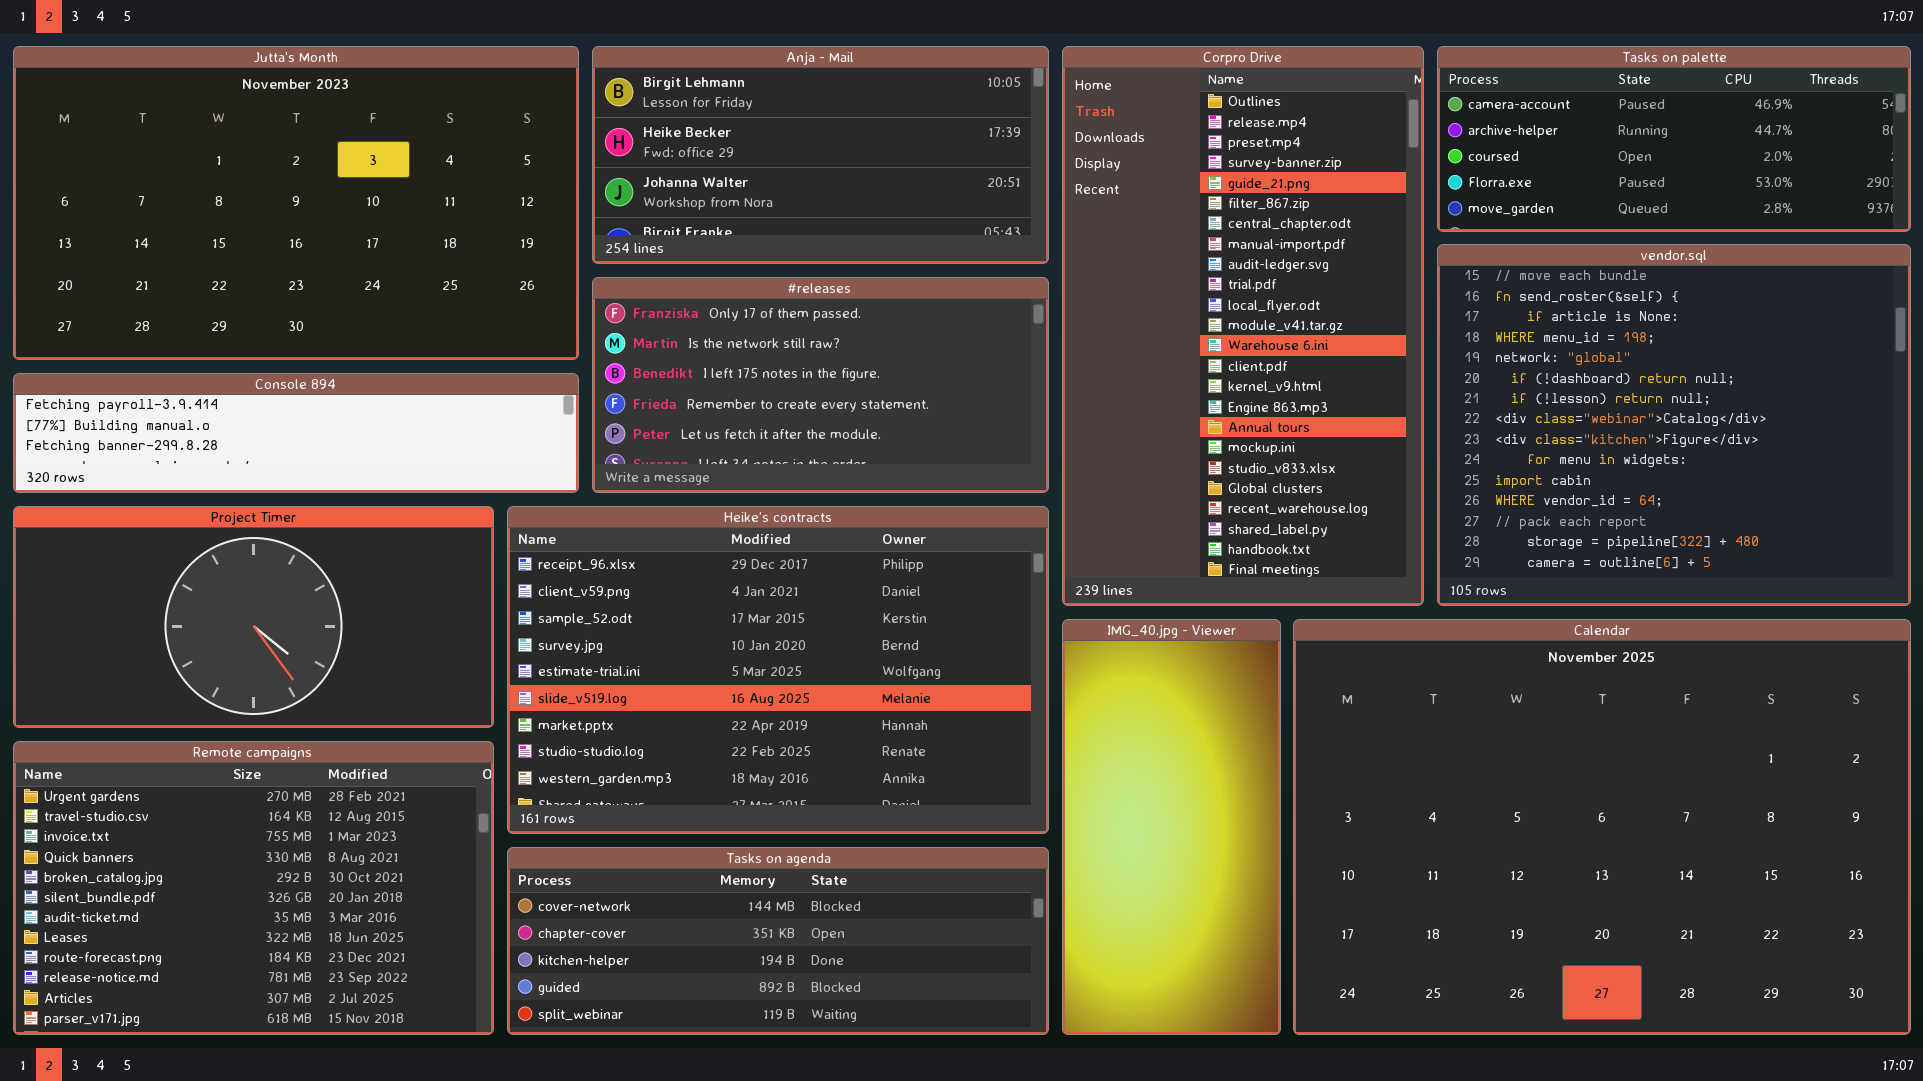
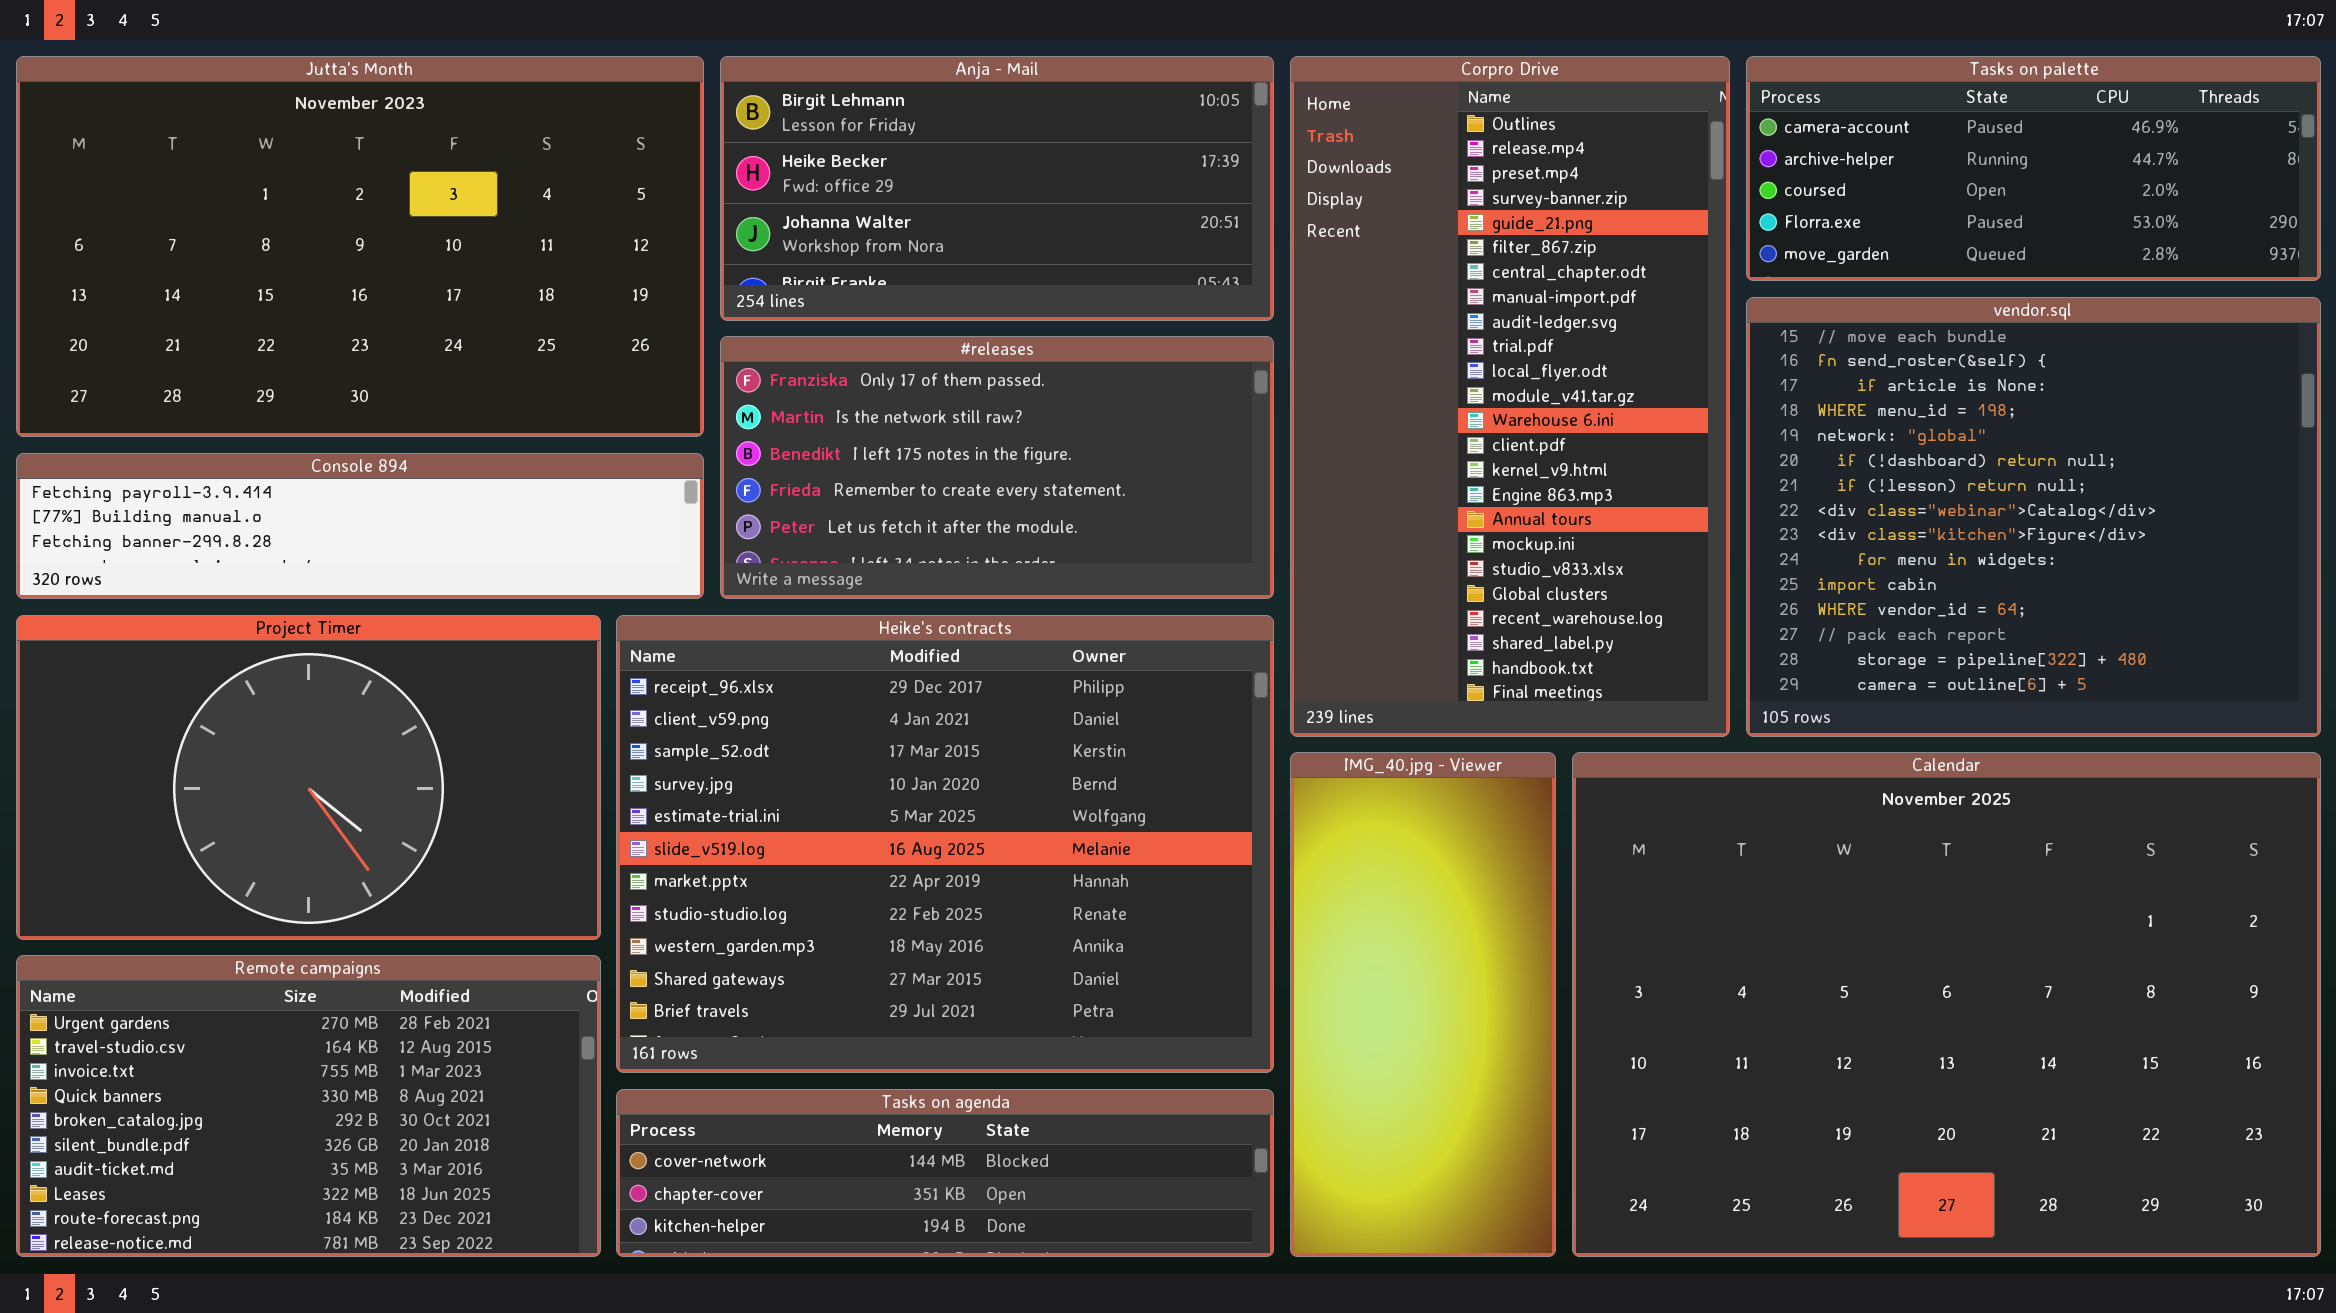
Project Timer: [13,506,494,728] -> [16,615,601,940], resized
Heike's contracts: [507,506,1049,834] -> [616,615,1274,1073], resized
Remote campaigns: [13,741,494,1035] -> [16,955,601,1257], resized
Tasks on agenda: [507,847,1049,1035] -> [616,1089,1274,1257], resized

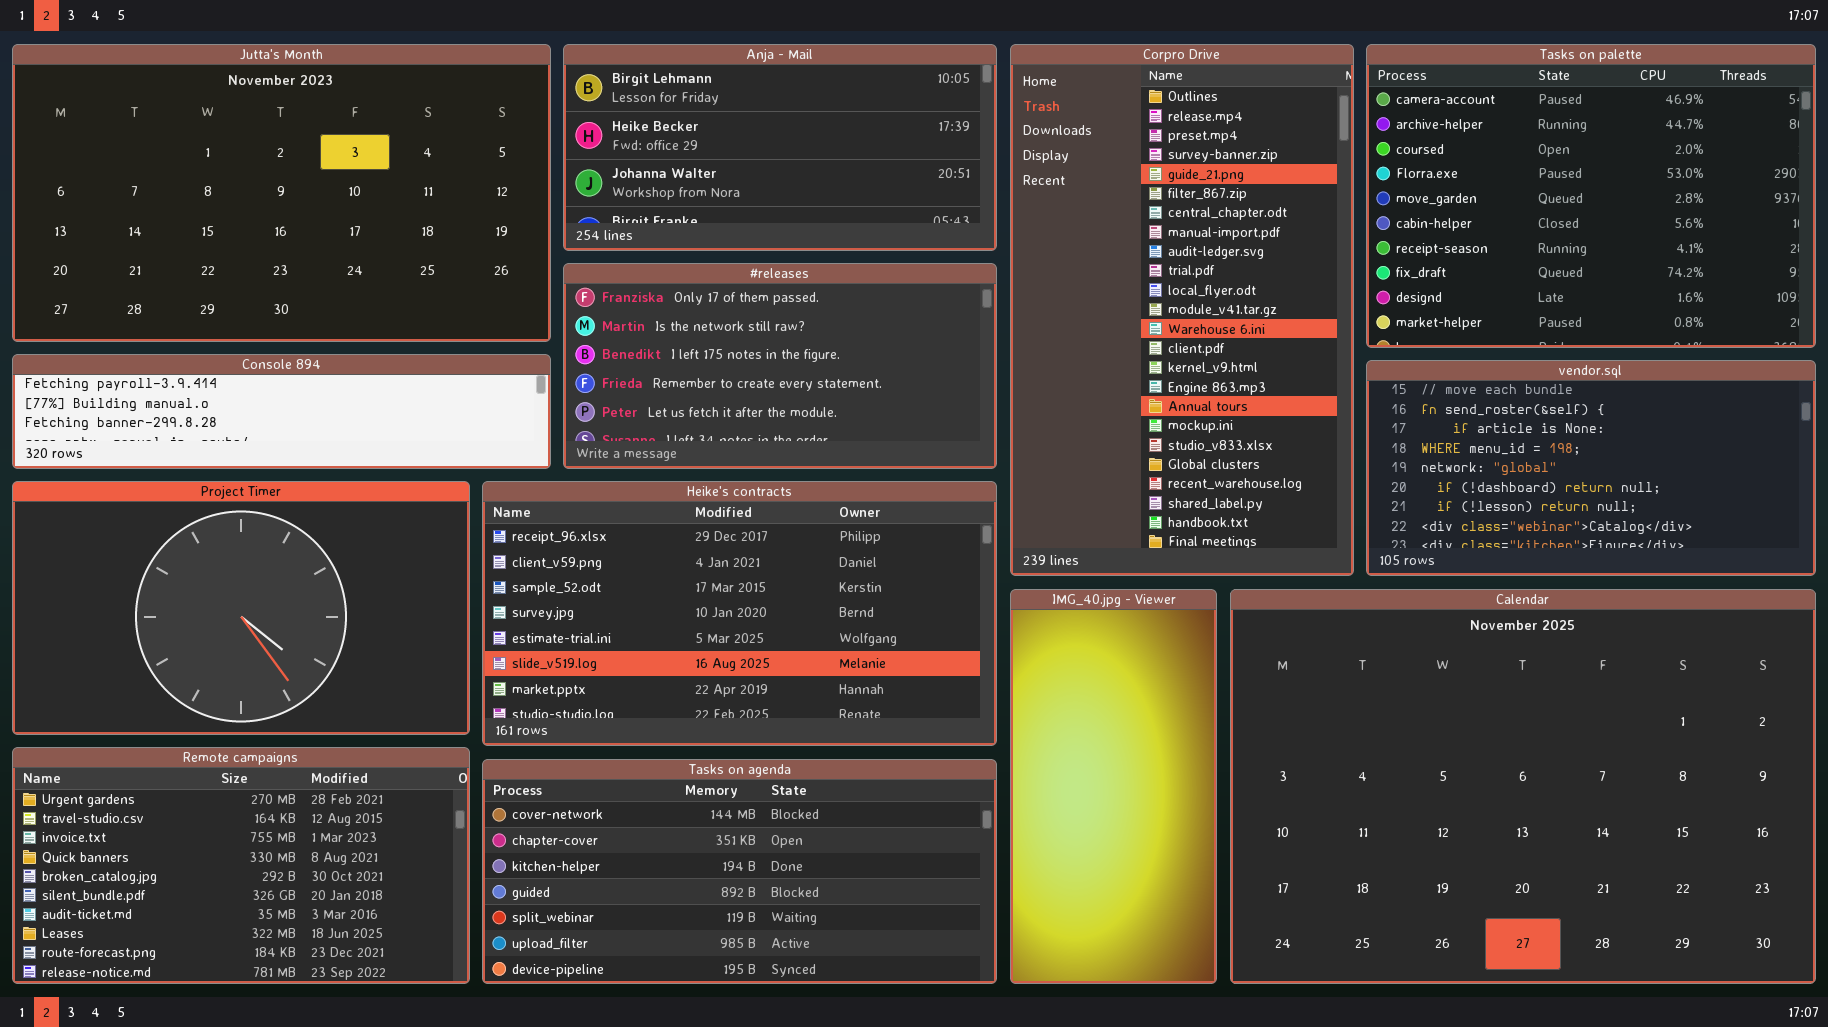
Tasks on palette: [1746,56,2321,281] -> [1366,44,1816,348], resized
vendor.sql: [1746,297,2321,737] -> [1366,360,1816,576], resized
Heike's contracts: [616,615,1274,1073] -> [482,481,997,746], resized
Tasks on agenda: [616,1089,1274,1257] -> [482,759,997,984], resized

